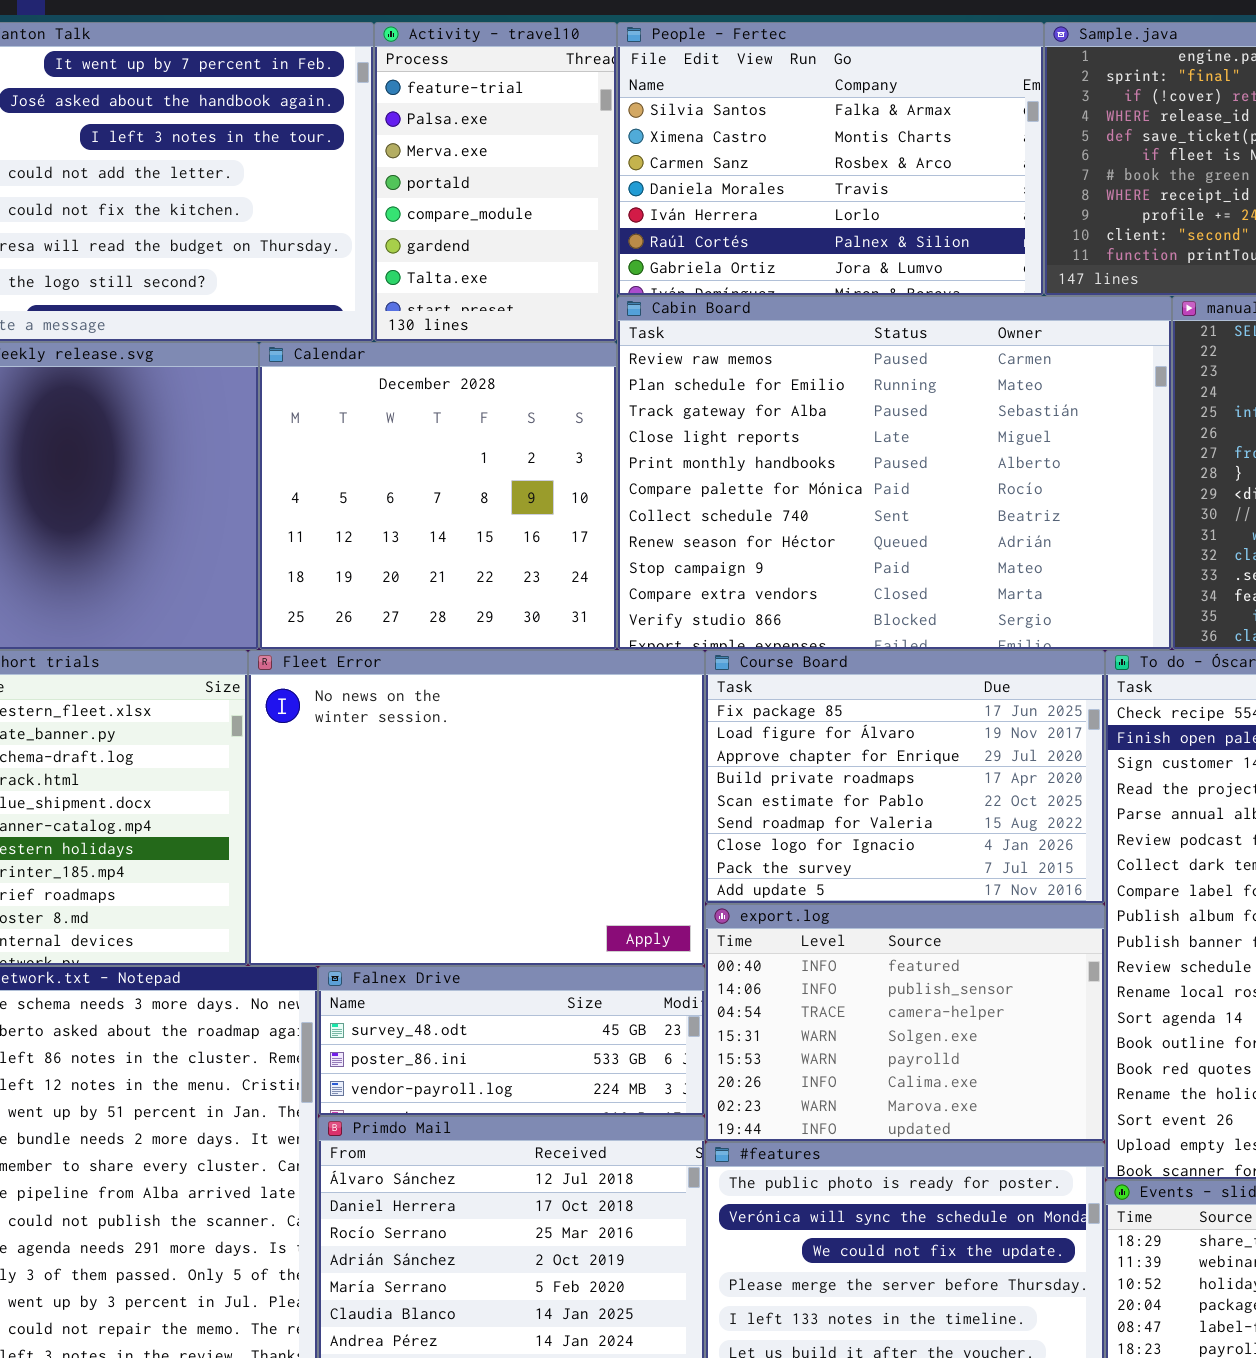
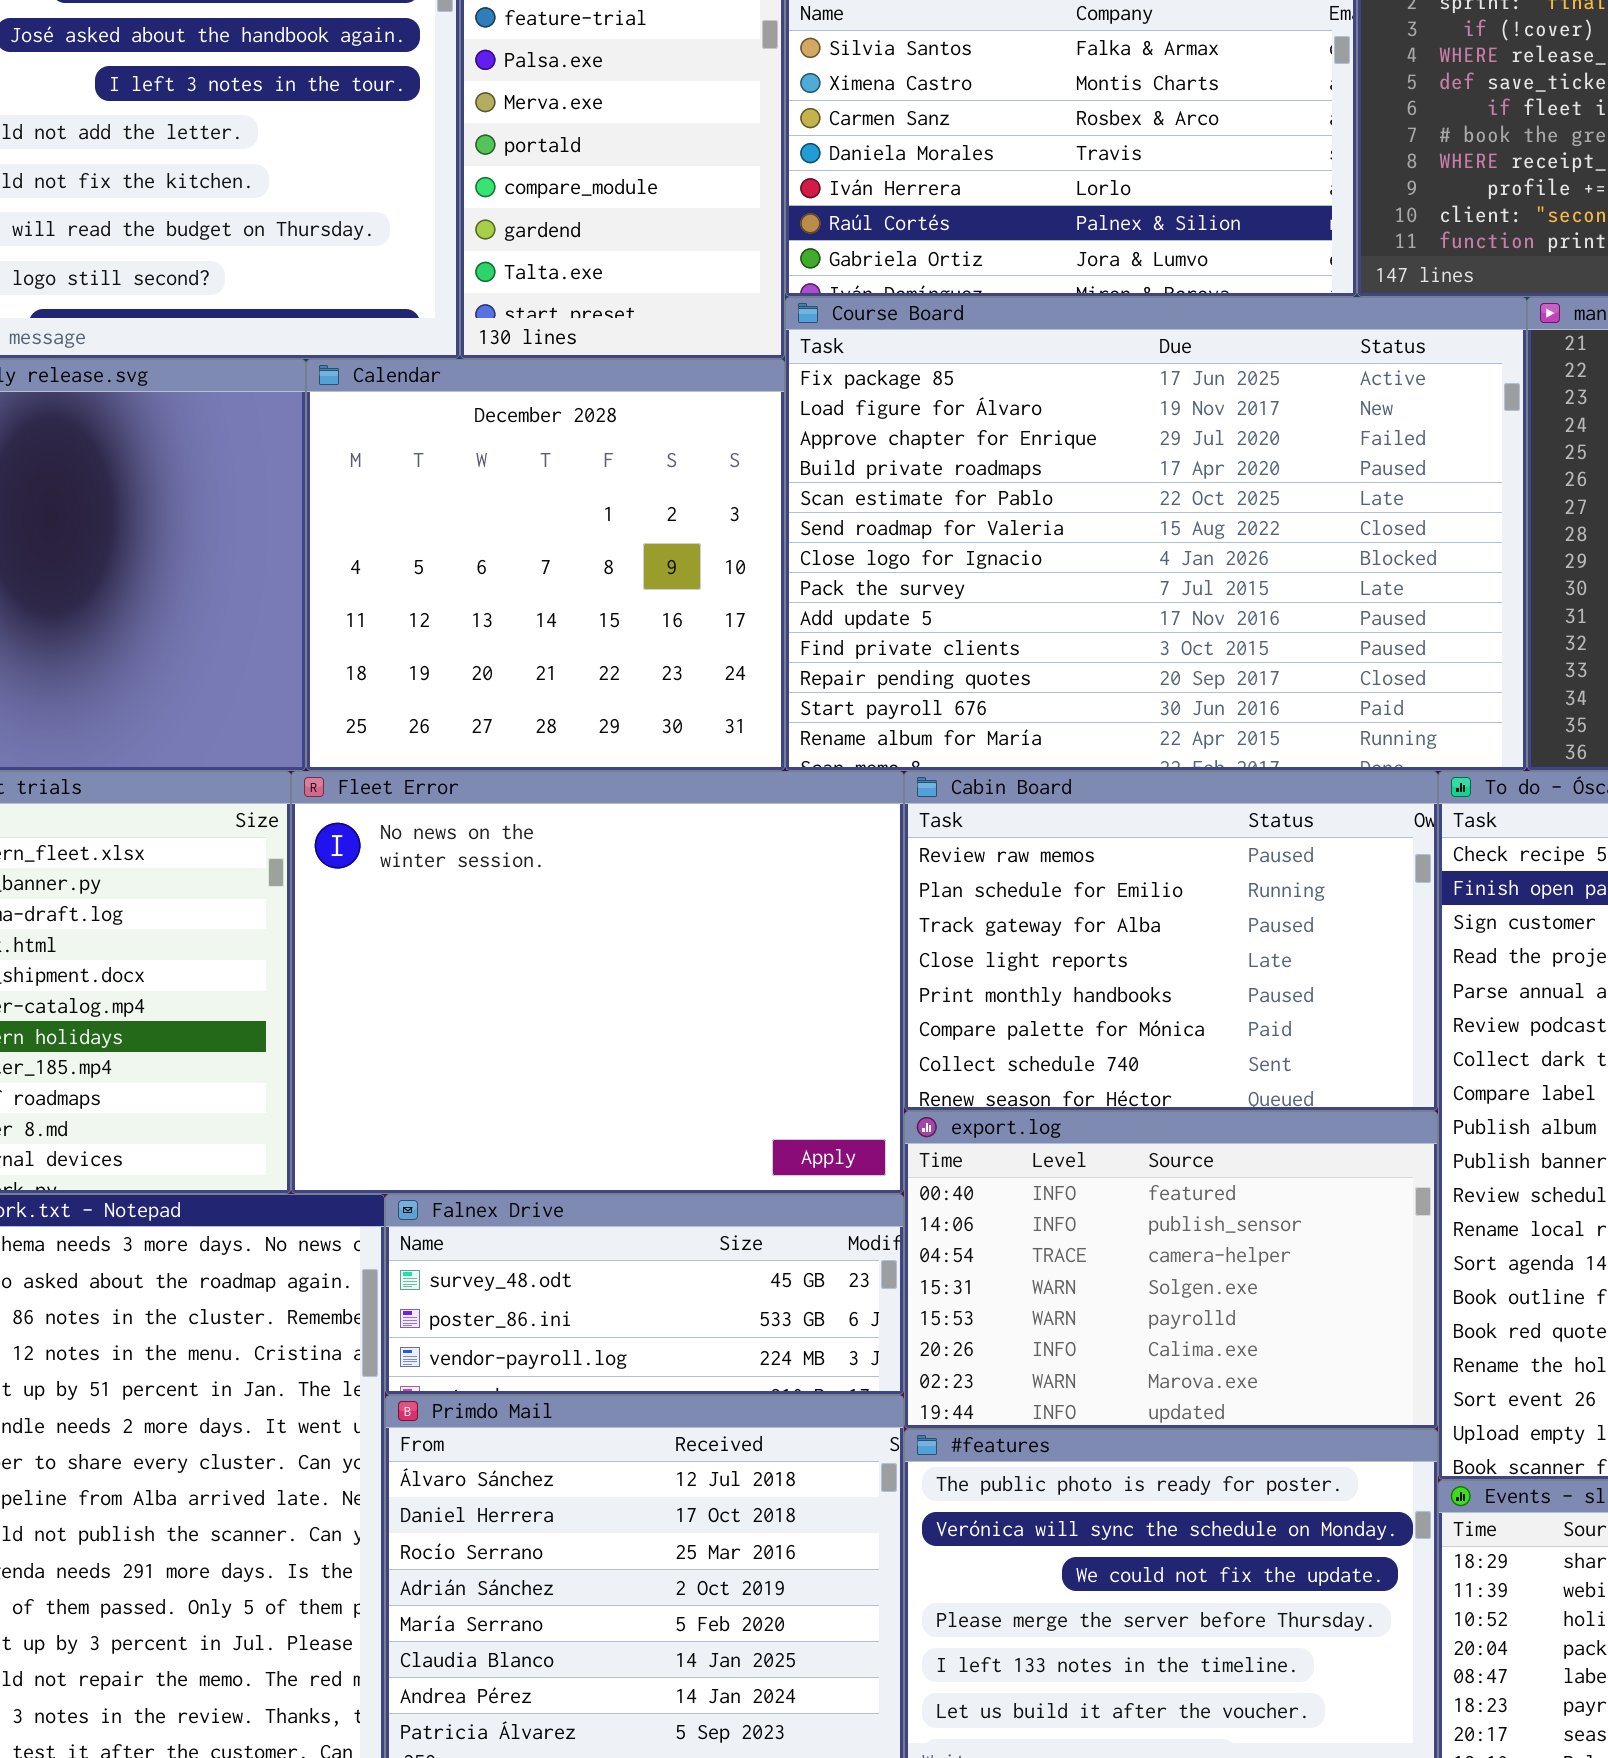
Cabin Board: [617,296,1172,650] -> [904,771,1438,1111], moved, resized
Course Board: [705,650,1105,904] -> [785,297,1527,771], moved, resized

